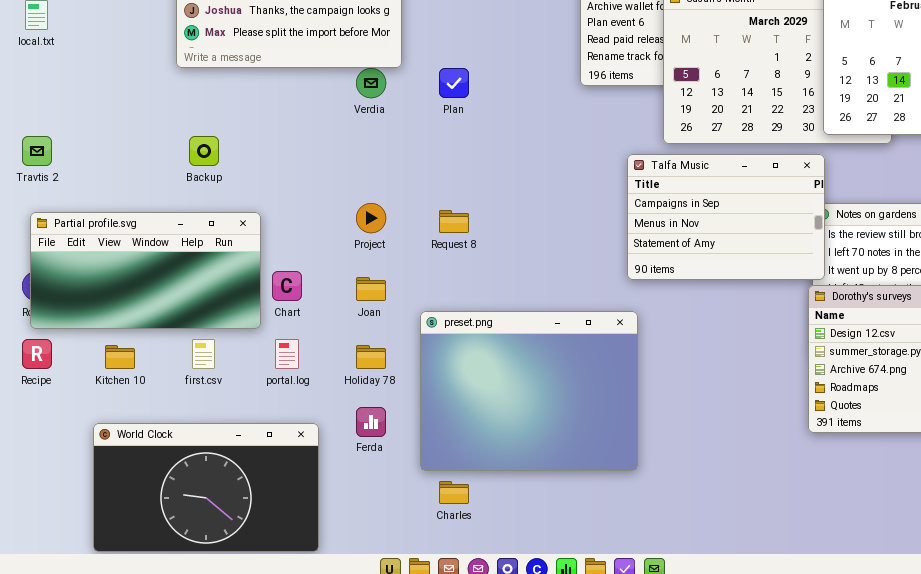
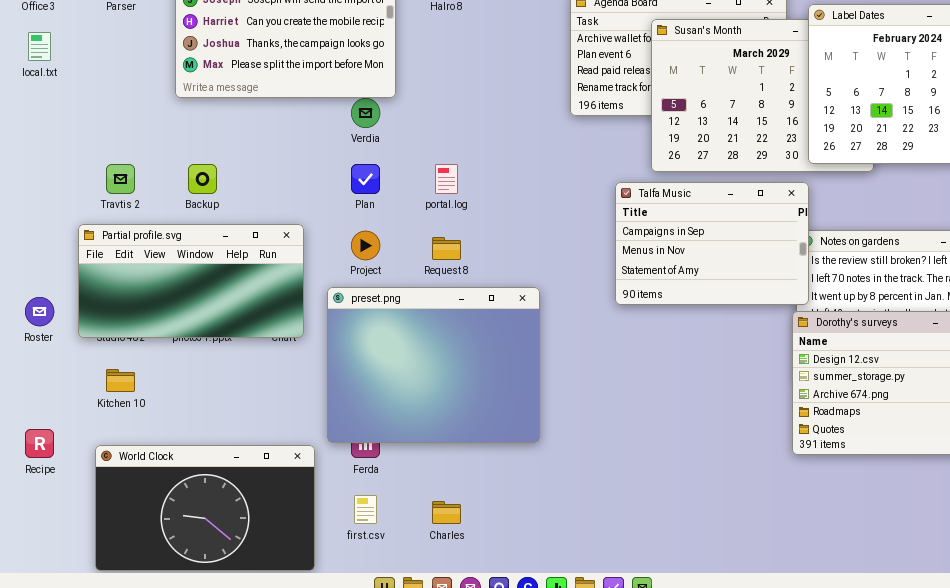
Plan: [439,68,469,98] -> [351,164,380,194], moved
Travtis 2: [22,136,52,166] -> [106,164,135,194], moved
Partial profile.svg: [30,212,261,329] -> [78,224,304,338], moved
preset.png: [420,311,638,471] -> [327,287,540,443], moved
Recipe: [22,339,52,369] -> [25,429,54,458], moved
first.csv: [192,339,215,369] -> [354,495,377,524], moved
portal.log: [275,339,299,369] -> [435,164,458,194], moved

